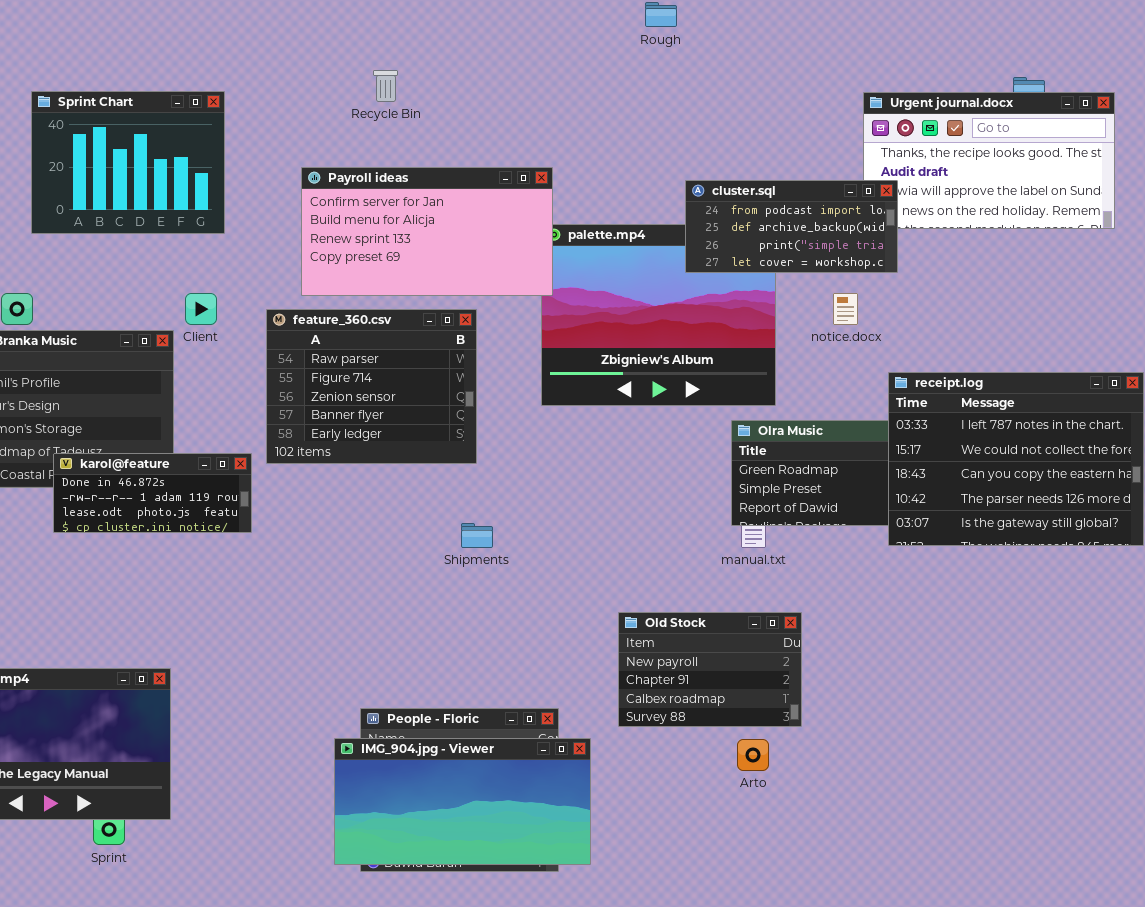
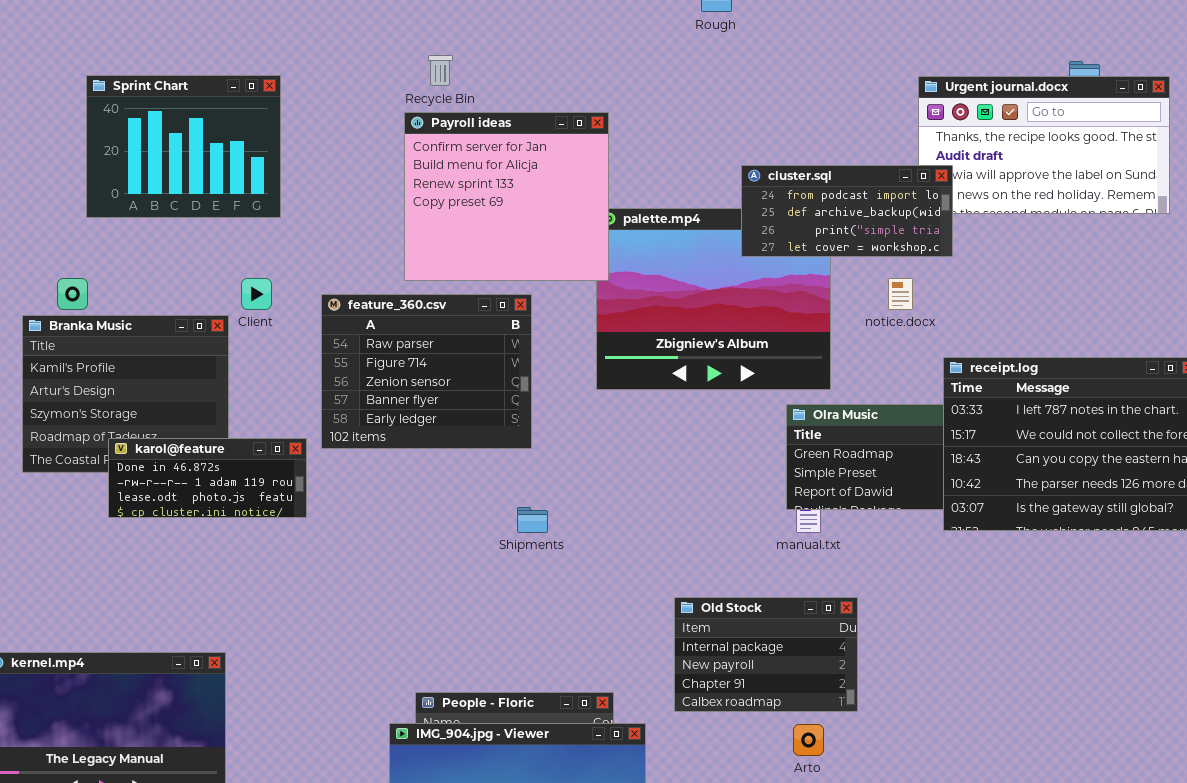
Payroll ideas: [301,167,553,296] -> [404,112,609,281], resized
Old Stock: [618,612,802,727] -> [674,597,858,712], scrolled up 1 row

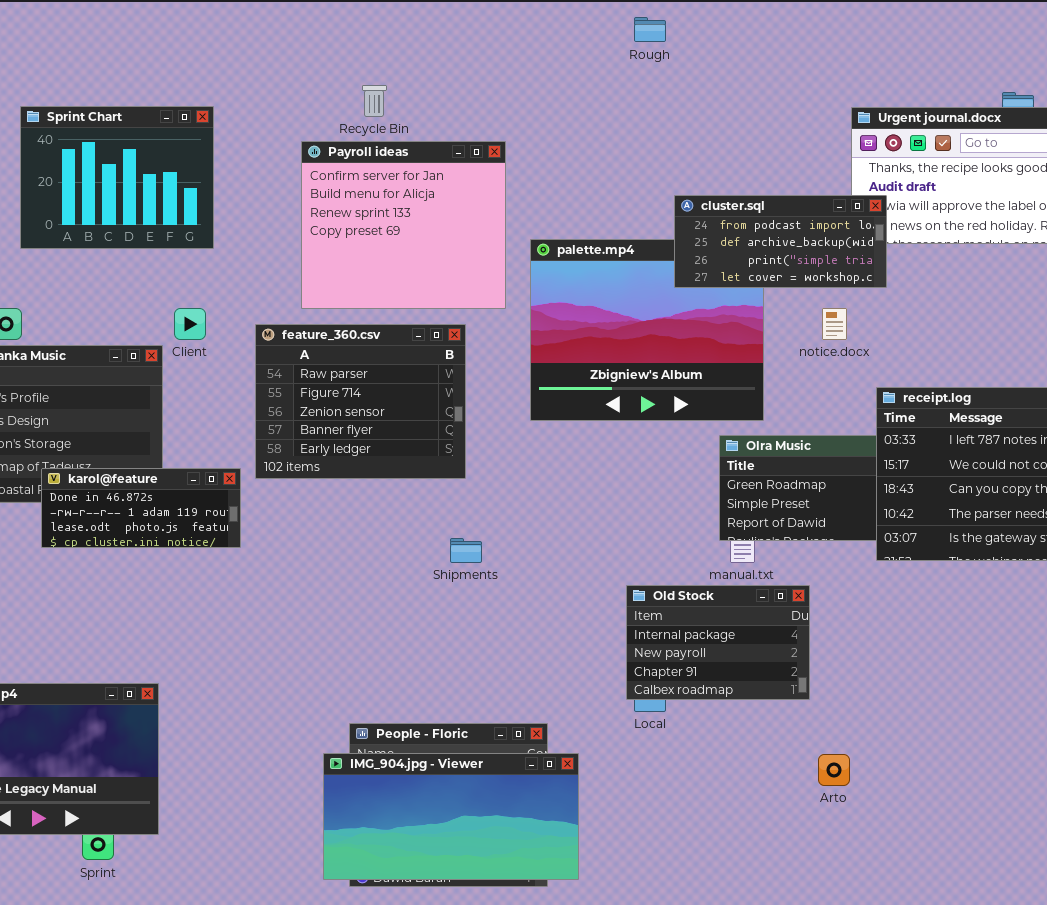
Payroll ideas: [404,112,609,281] -> [301,141,506,309], moved
Old Stock: [674,597,858,712] -> [626,585,810,700], moved
Arto: [793,724,824,756] -> [818,754,850,786], moved

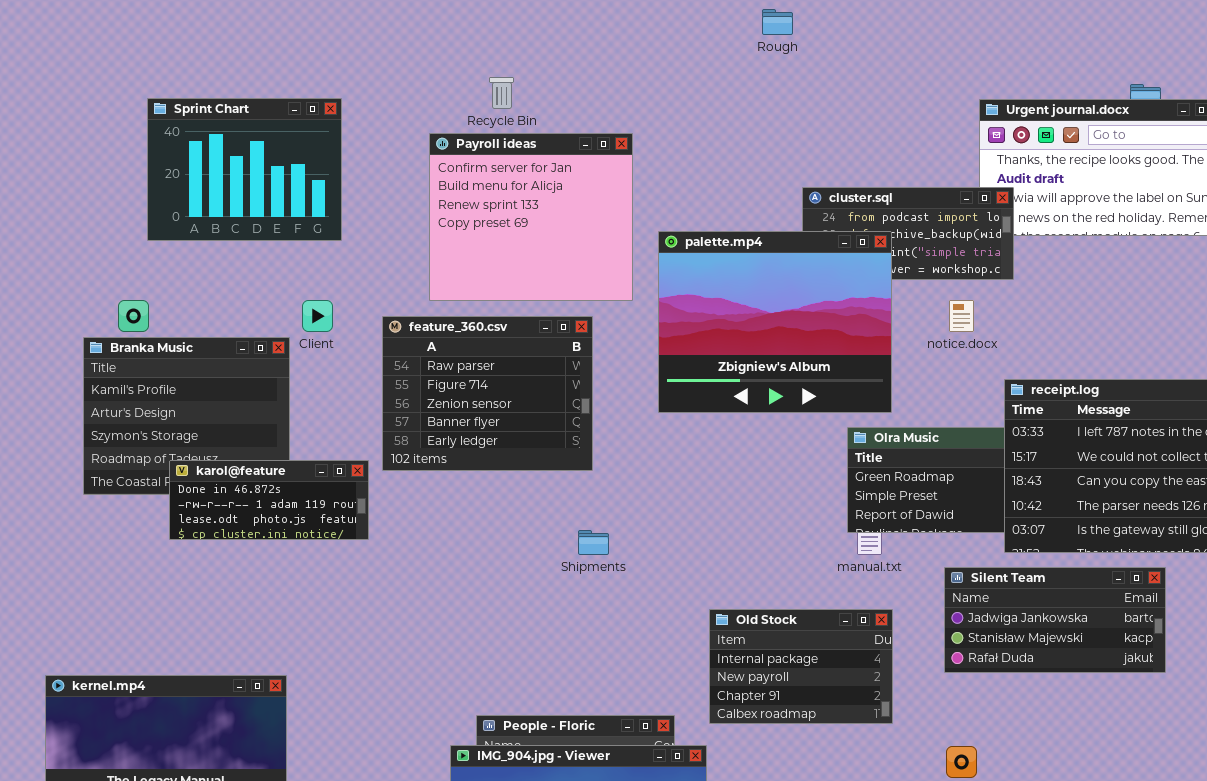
palette.mp4: [530,239,764,421] -> [658,231,892,413], raised
Silent Team: none -> [944,567,1166,673], opened
Old Stock: [626,585,810,700] -> [709,609,893,724], moved

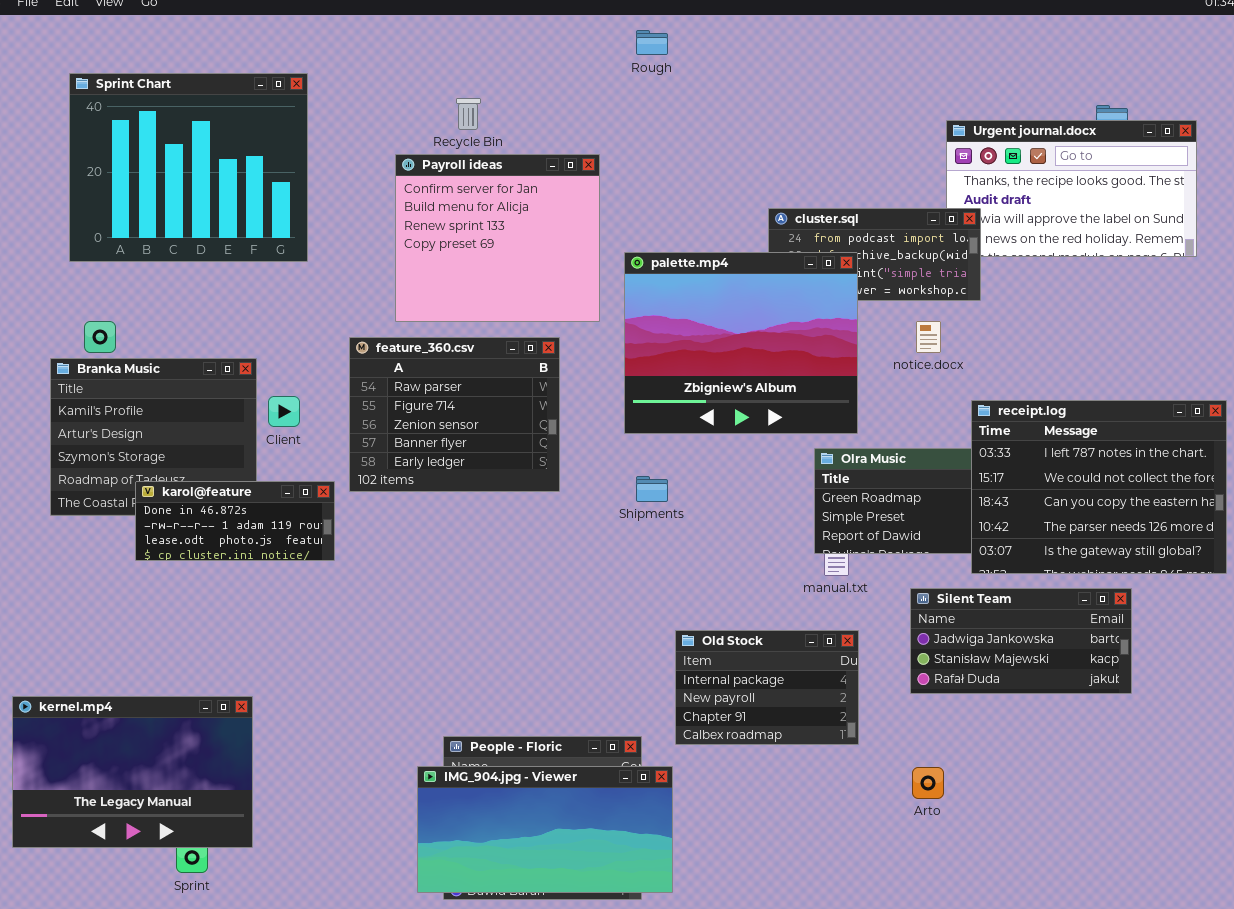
Rough: [762,9,793,35] -> [636,30,668,55], moved
Sprint Chart: [147,98,342,241] -> [69,73,308,262], resized
Client: [302,300,333,332] -> [268,396,300,427], moved
Shipments: [578,530,609,555] -> [636,476,668,502], moved

